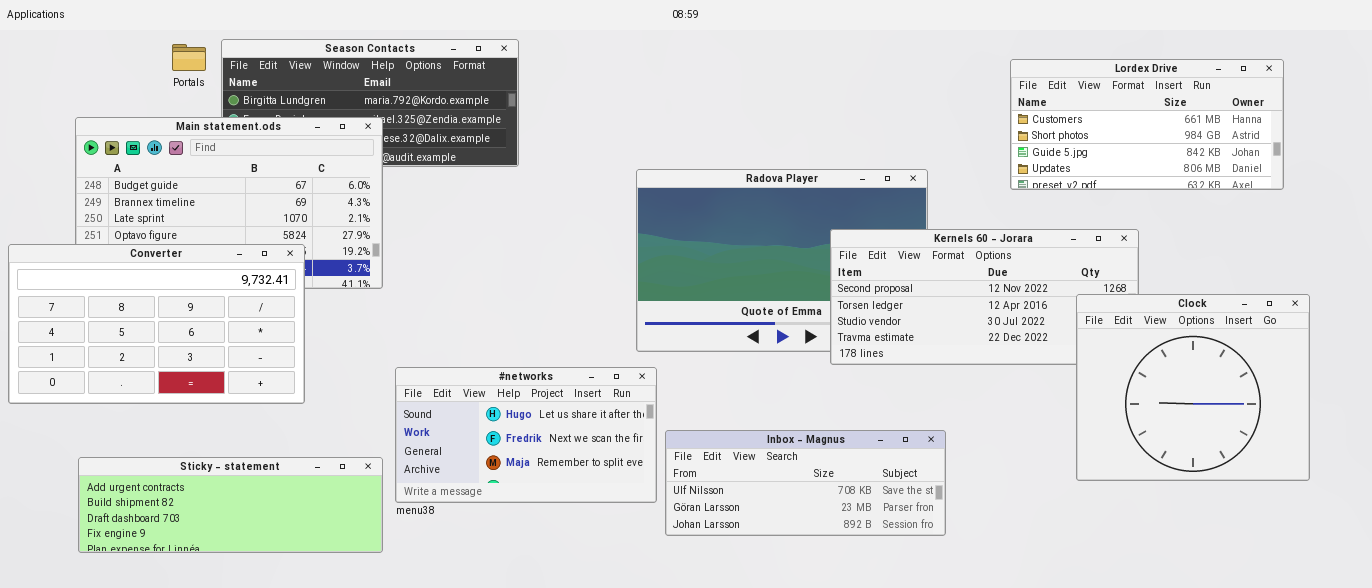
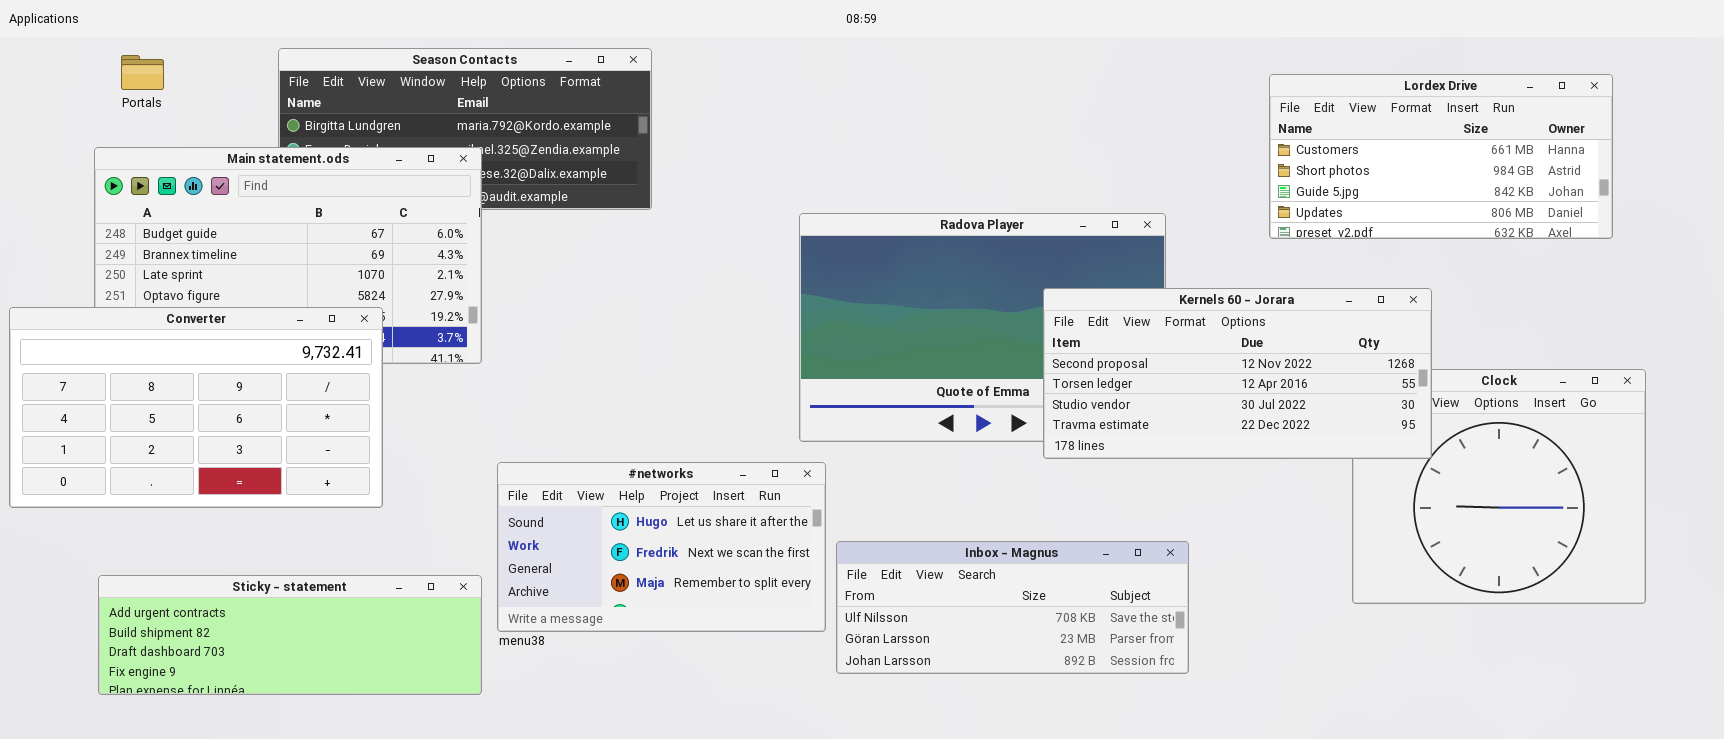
Portals: [172,44,206,71] -> [121,55,164,90], moved
Kernels 60 - Jorara: [830,229,1139,365] -> [1043,288,1432,459], raised

